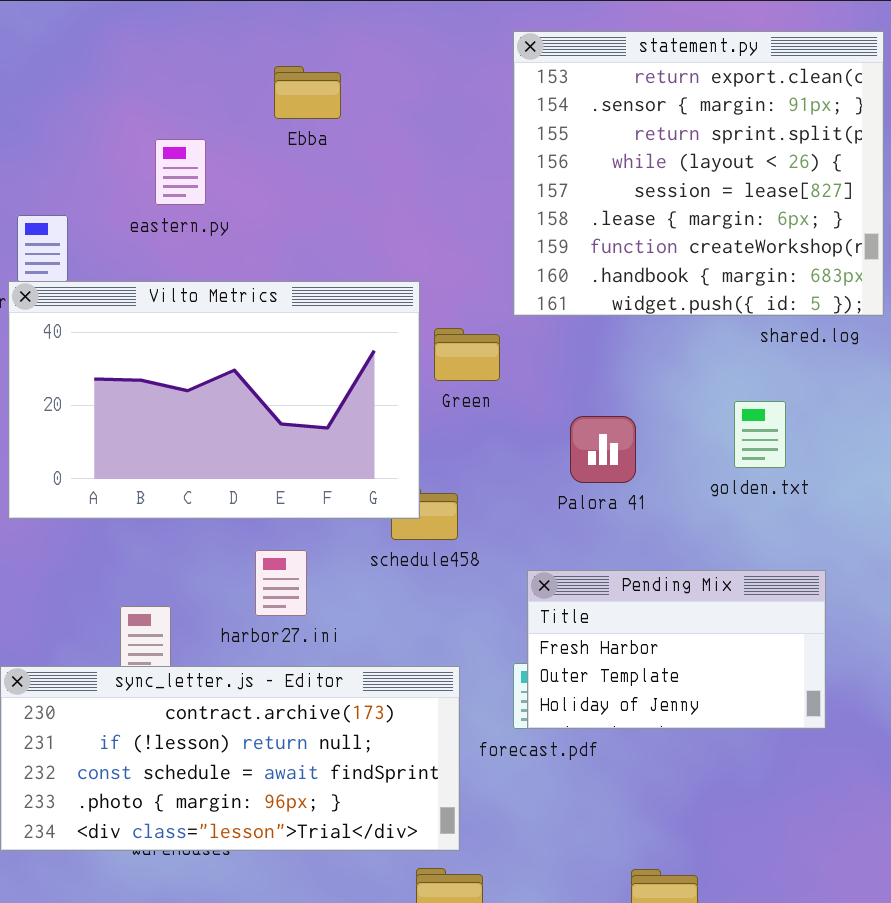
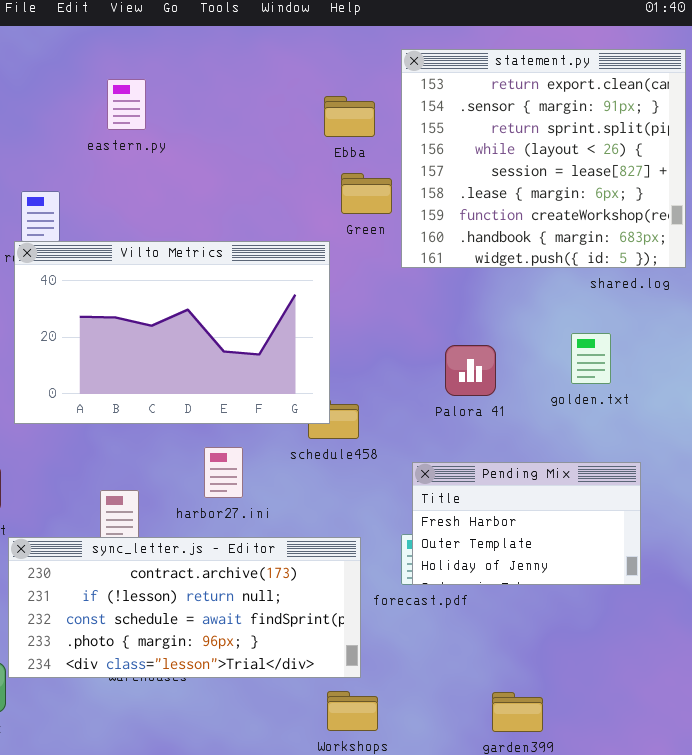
Ebba: [274,66,341,119] -> [324,96,375,137], moved
eastern.py: [155,139,206,205] -> [107,79,146,130], moved
Green: [434,328,500,381] -> [341,173,392,214], moved

